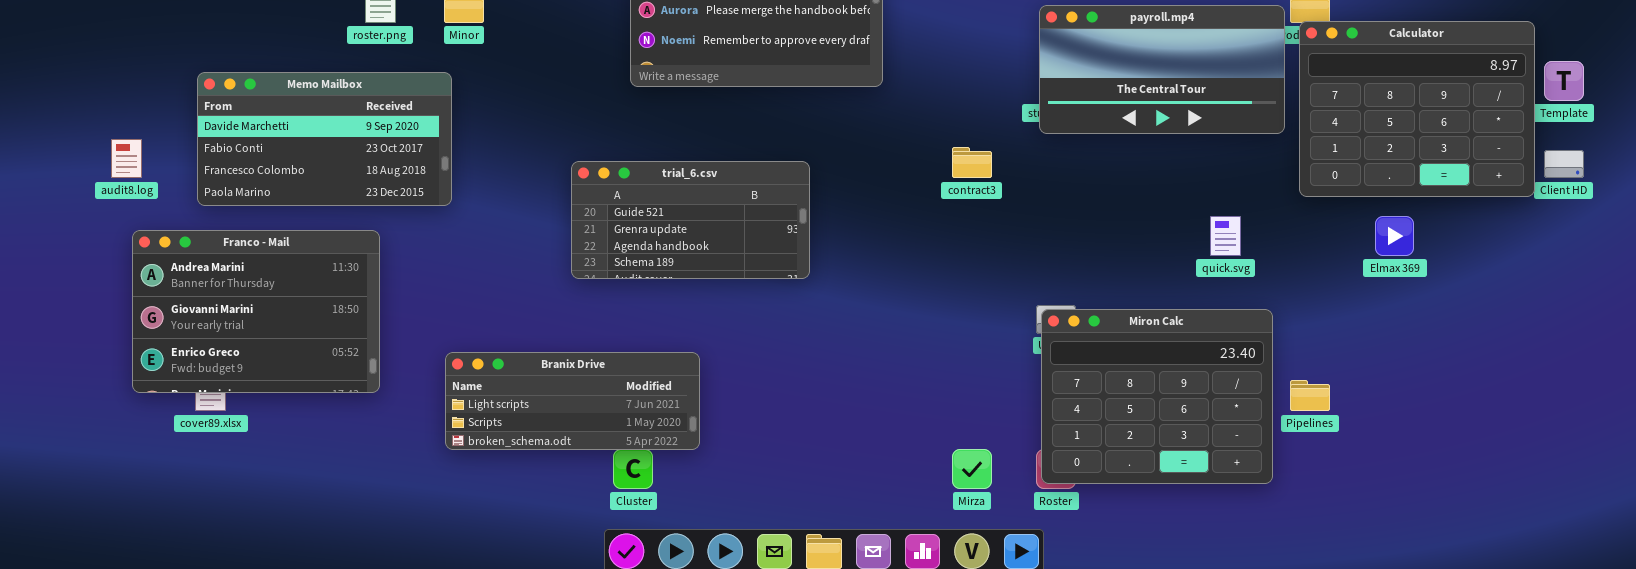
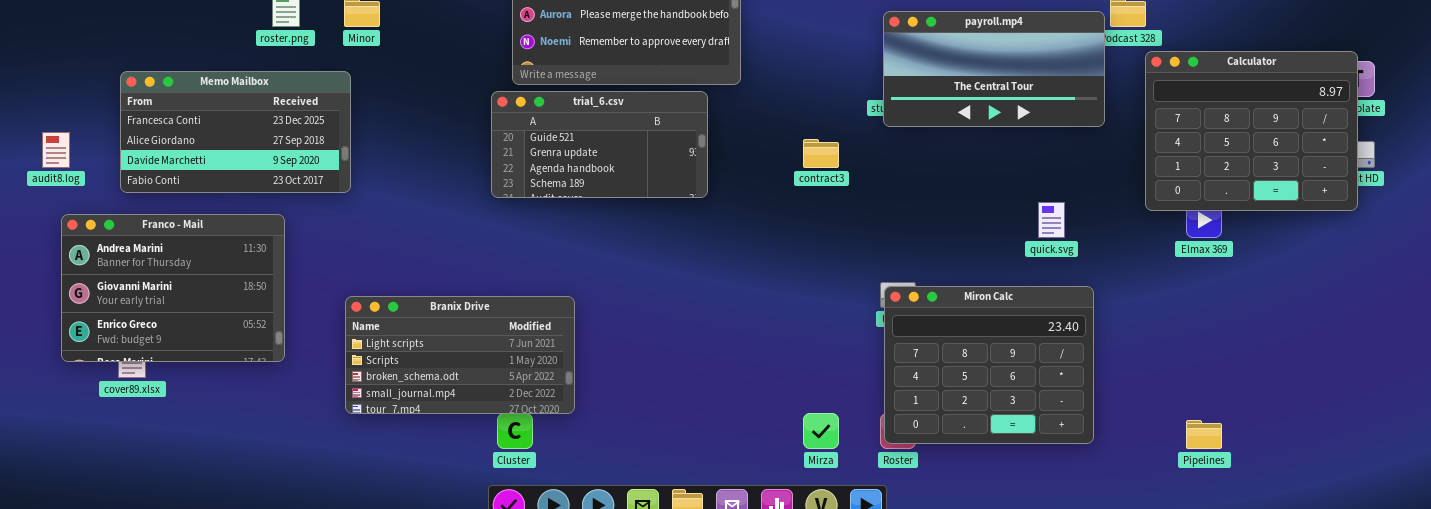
Calculator: [1299,21,1535,197] -> [1145,51,1358,211], moved
Memo Mailbox: [197,72,452,206] -> [120,71,351,193], scrolled up 2 rows
trial_6.csv: [571,161,810,279] -> [491,91,708,198], moved
Branix Drive: [445,352,700,450] -> [345,296,575,414], resized
Pipelines: [1290,380,1330,411] -> [1186,420,1222,449], moved

